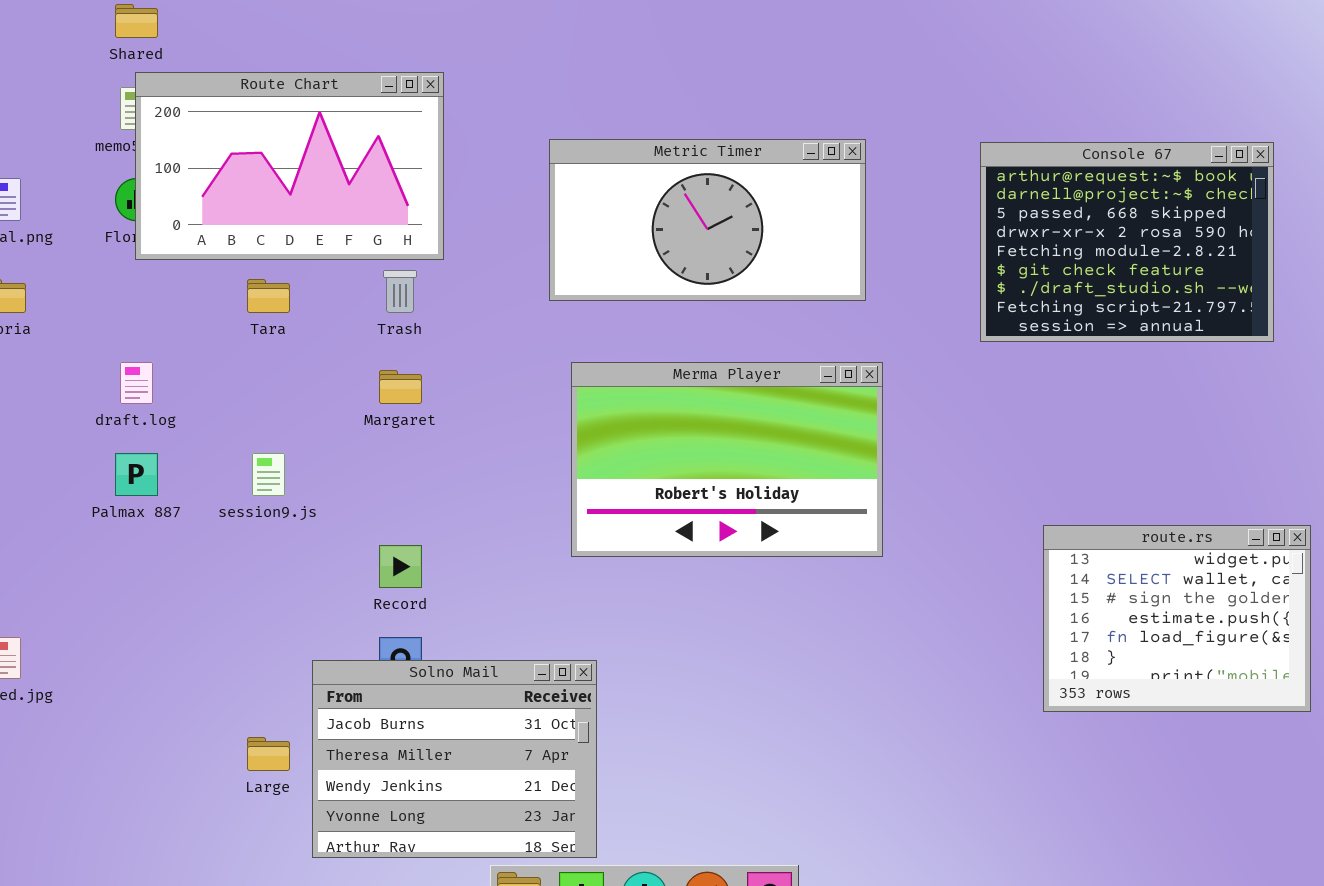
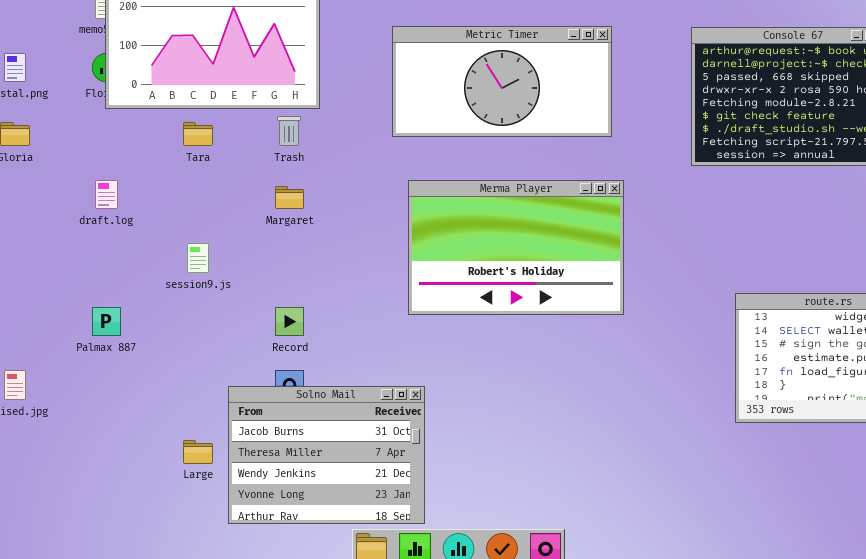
Palmax 887: [115,453,158,496] -> [92,307,121,336], moved

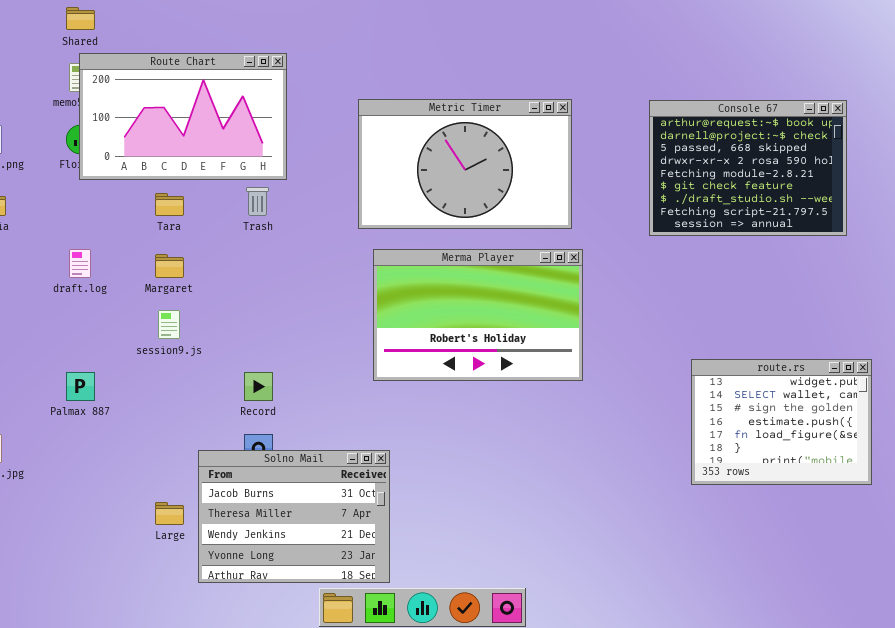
Metric Timer: [392,26,612,137] -> [358,99,572,229], resized
Margaret: [275,186,304,209] -> [155,254,184,278], moved

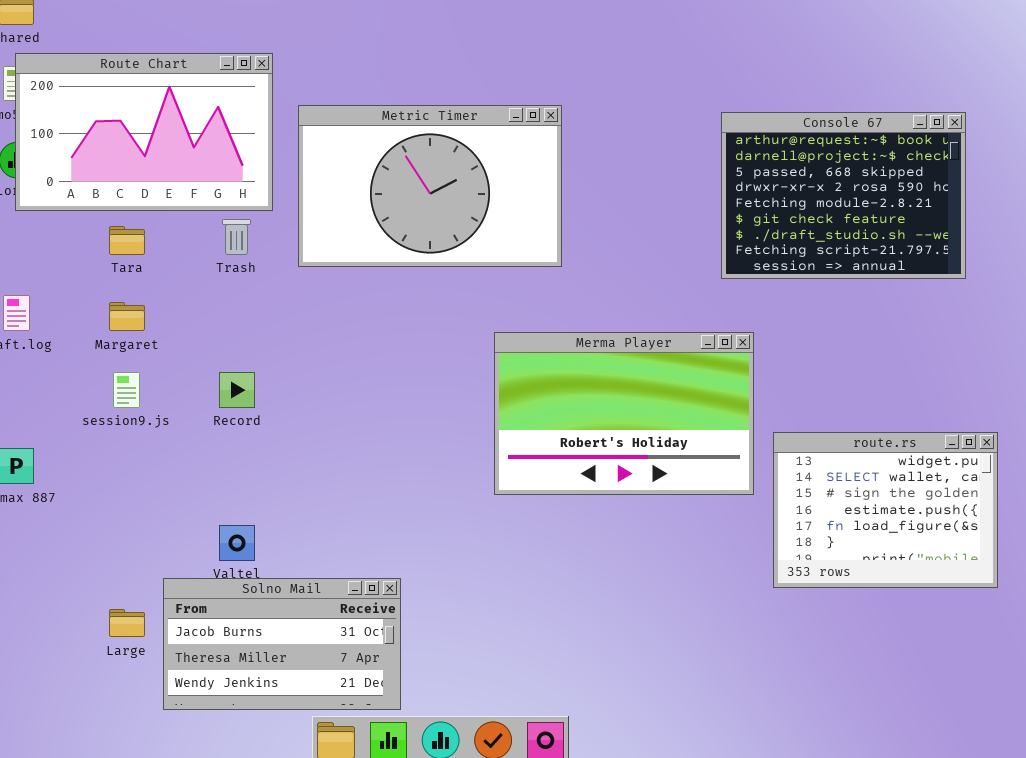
Metric Timer: [358,99,572,229] -> [298,105,562,267], moved
Merma Player: [373,249,583,381] -> [494,332,754,495], moved
Record: [244,372,273,401] -> [219,372,255,408], moved
Solno Mail: [198,450,390,583] -> [163,578,401,710], resized

